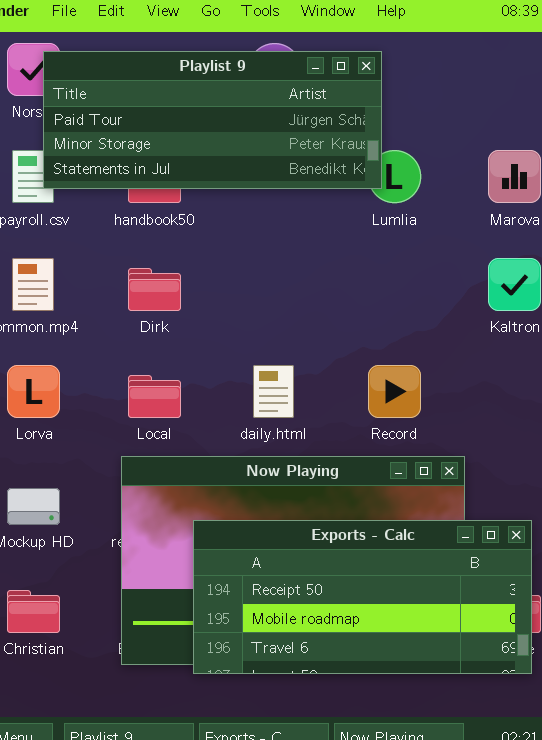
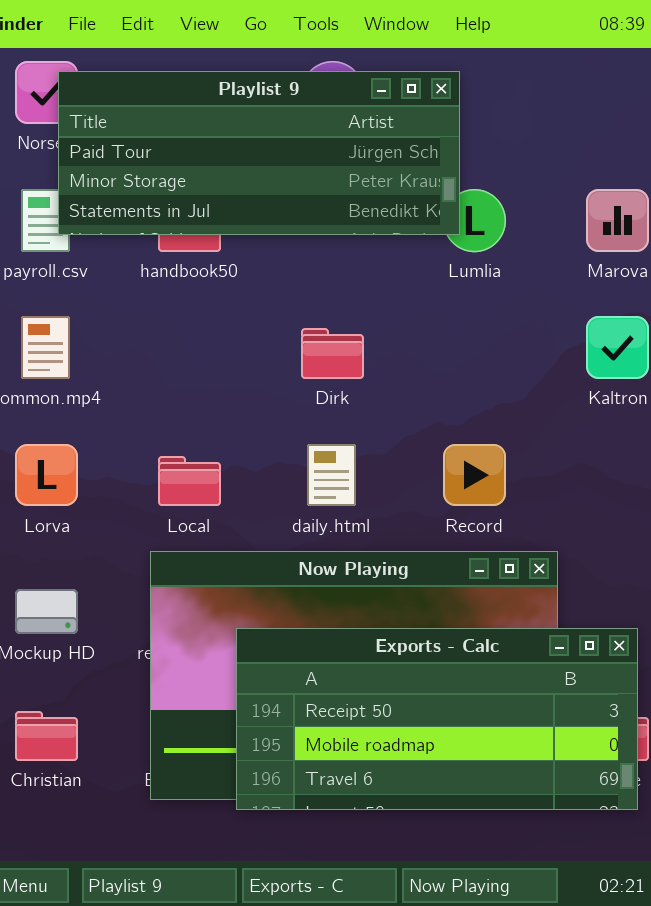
Dirk: [128,268,181,311] -> [301,328,364,379], moved

